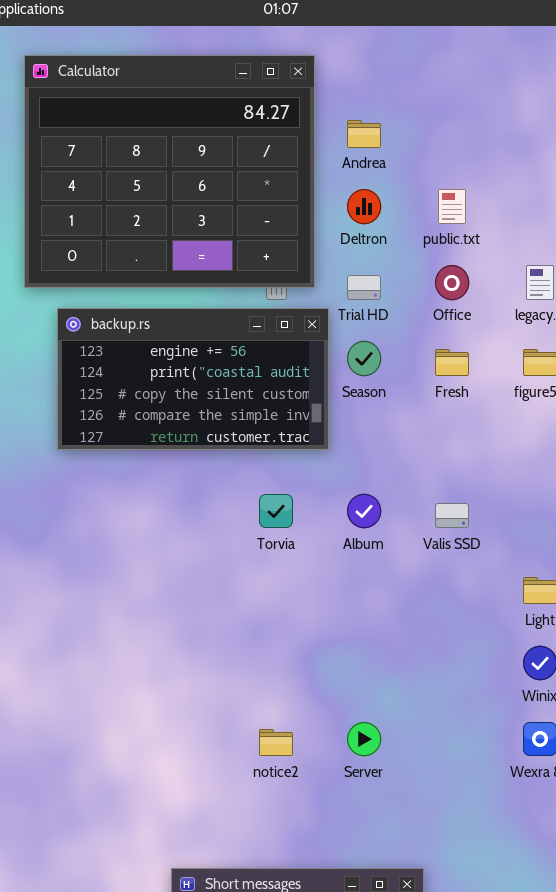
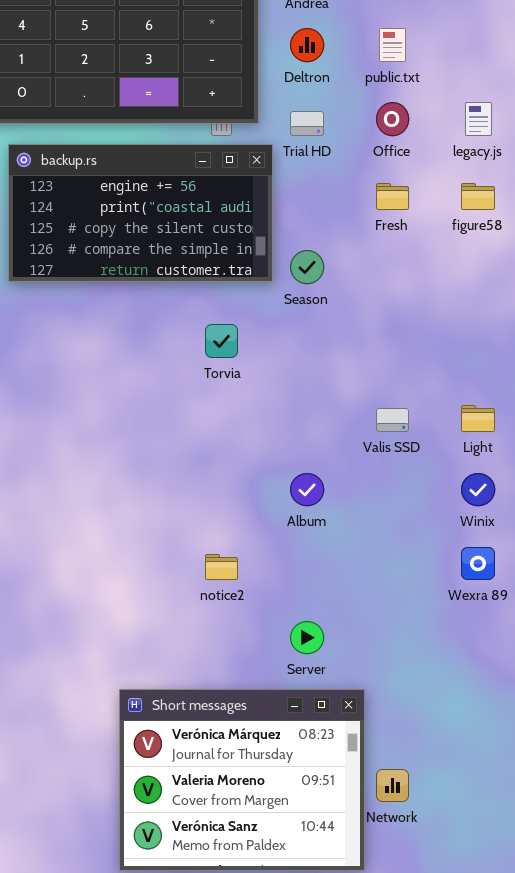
Season: [347,341,381,376] -> [290,250,324,284], moved
Album: [347,494,381,528] -> [290,473,324,506], moved
Valis SSD: [435,503,469,528] -> [376,408,409,432], moved
Server: [347,722,381,756] -> [290,621,324,654], moved

